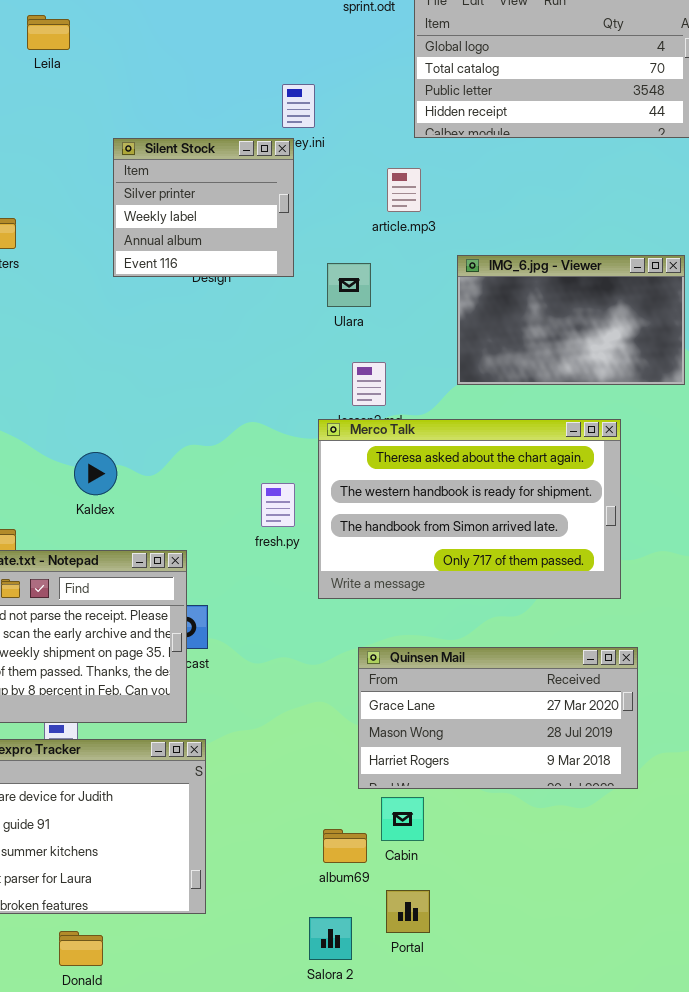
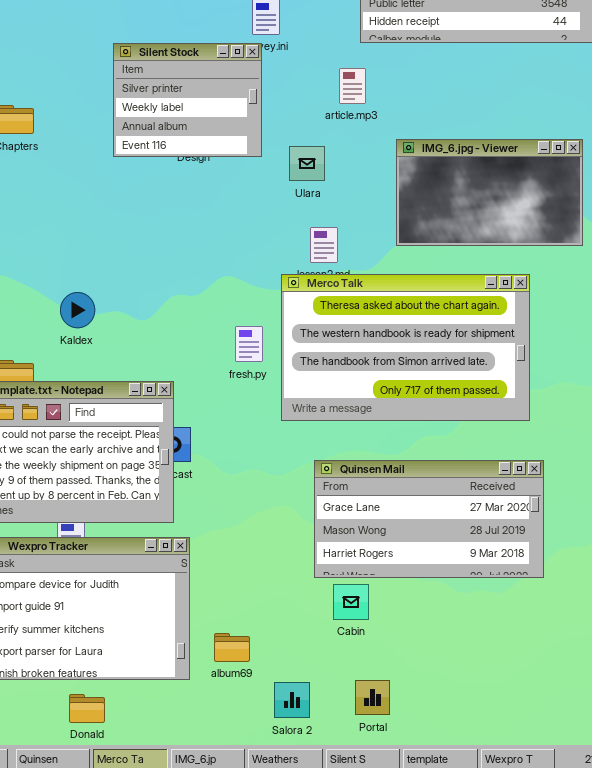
Kaldex: [74,452,117,495] -> [60,292,95,328], moved
album69: [323,829,367,863] -> [214,633,250,662], moved
Portal: [386,890,430,933] -> [355,680,390,715], moved

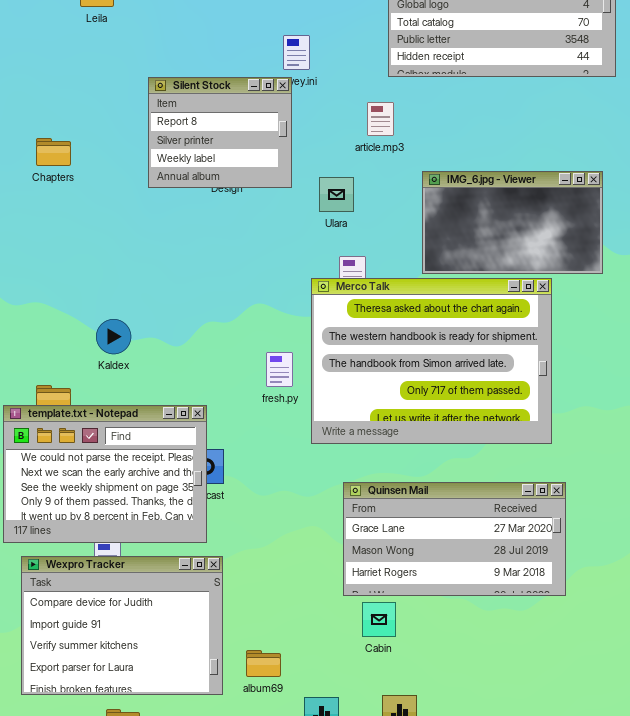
Silent Stock: [113,43,262,157] -> [148,77,292,188], scrolled up 1 row
Merco Talk: [281,274,530,421] -> [311,278,552,444], resized

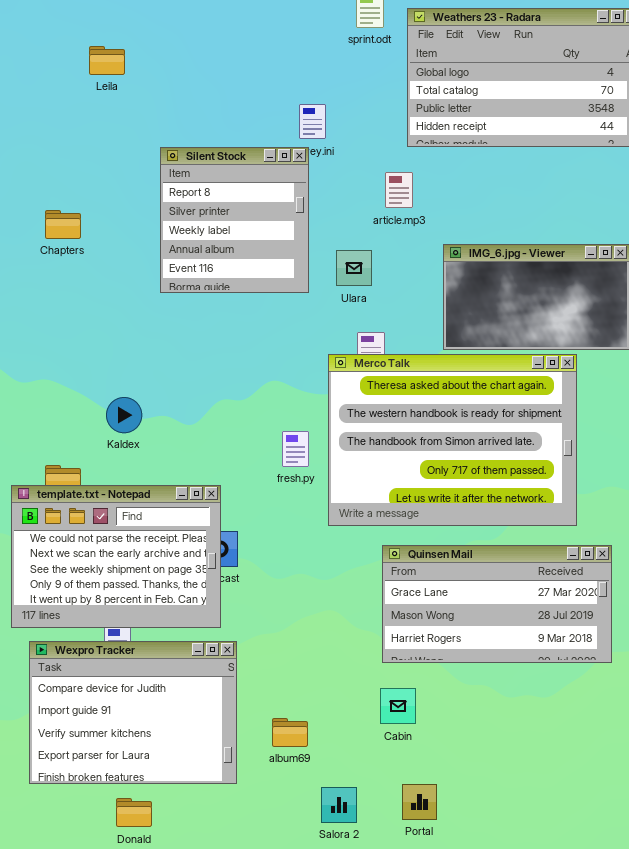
Silent Stock: [148,77,292,188] -> [160,147,309,293], resized
Quinsen Mail: [343,482,566,596] -> [382,545,612,663], moved
album69: [246,650,281,677] -> [272,718,308,747], moved

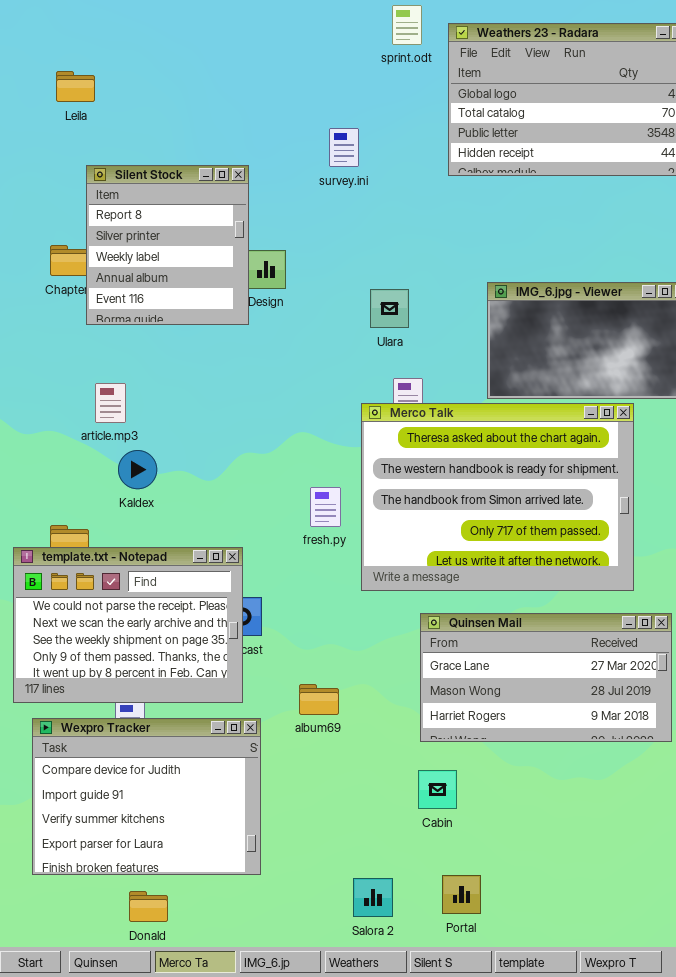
Leila: [89,46,125,75] -> [56,71,95,102], moved
Silent Stock: [160,147,309,293] -> [86,165,249,325], moved
article.mp3: [385,172,413,208] -> [95,383,126,423], moved
album69: [272,718,308,747] -> [299,684,339,715], moved

